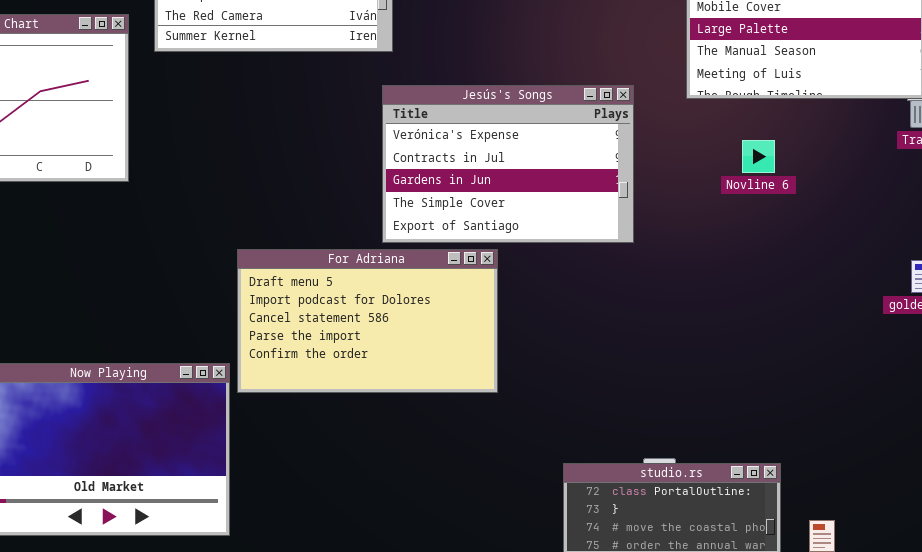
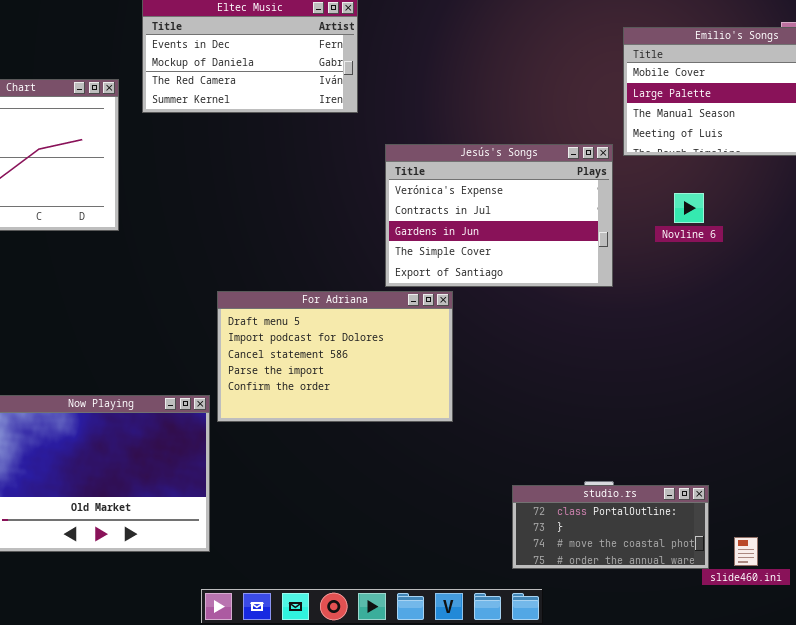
Jesús's Songs: [382,85,634,243] -> [385,144,613,287], moved

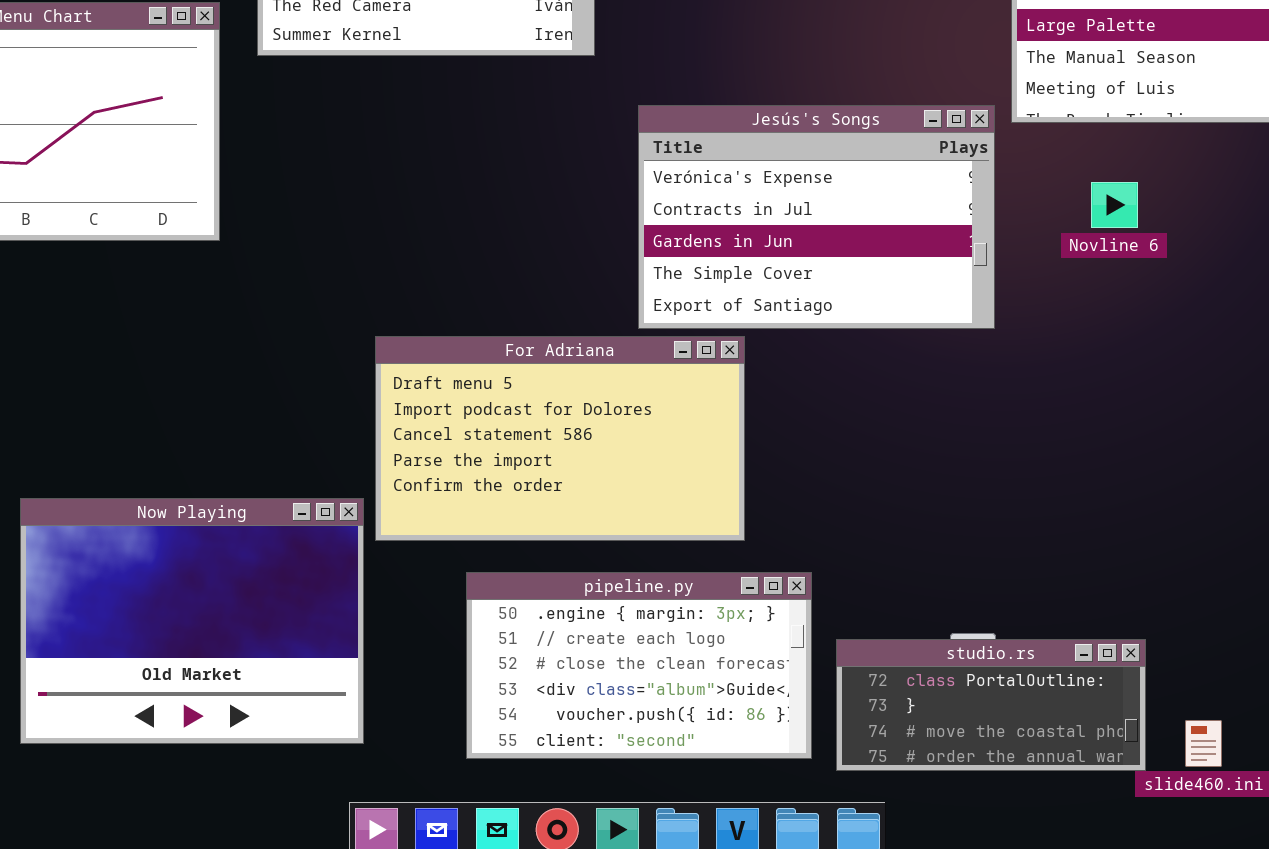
pipeline.py: none -> [466,572,812,759], opened

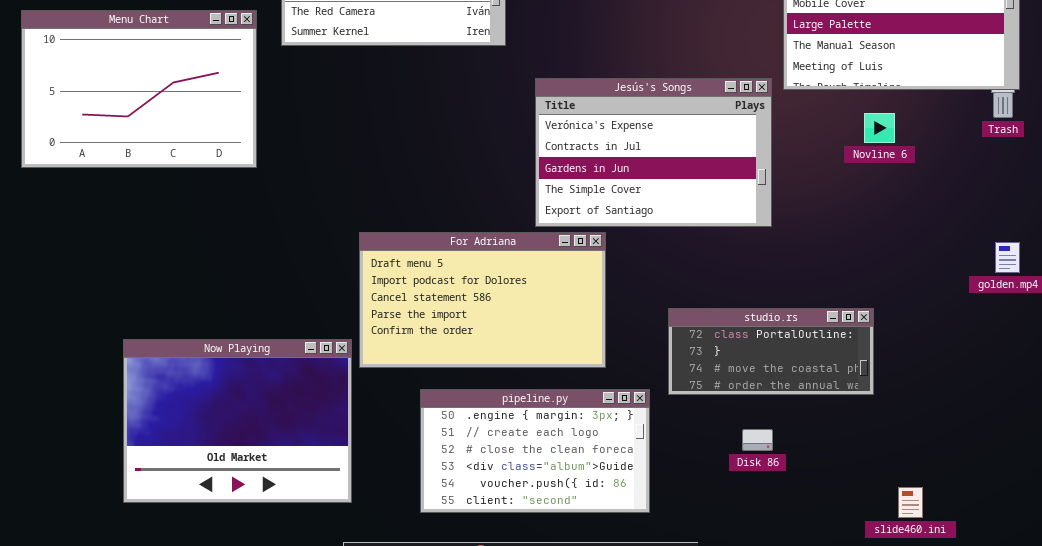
Novline 6: [1091,182,1138,228] -> [864,113,895,143], moved
studio.rs: [836,639,1146,771] -> [668,308,874,395], moved

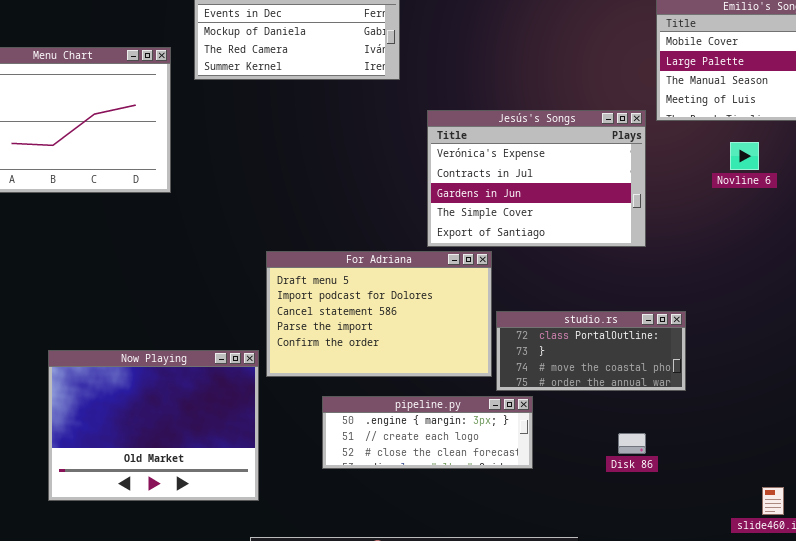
studio.rs: [668,308,874,395] -> [496,311,686,391], moved
pipeline.py: [420,389,650,513] -> [322,396,533,469], resized

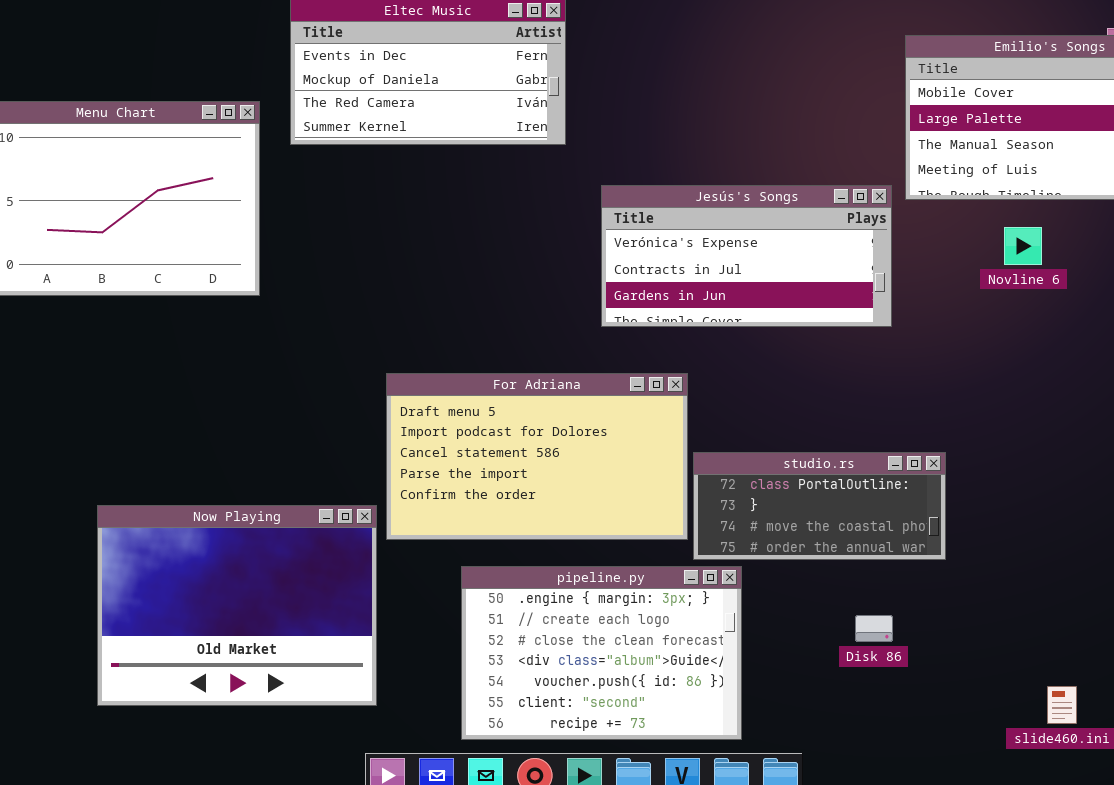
Jesús's Songs: [427,110,646,247] -> [601,185,892,327], resized
pipeline.py: [322,396,533,469] -> [461,566,742,740], resized

